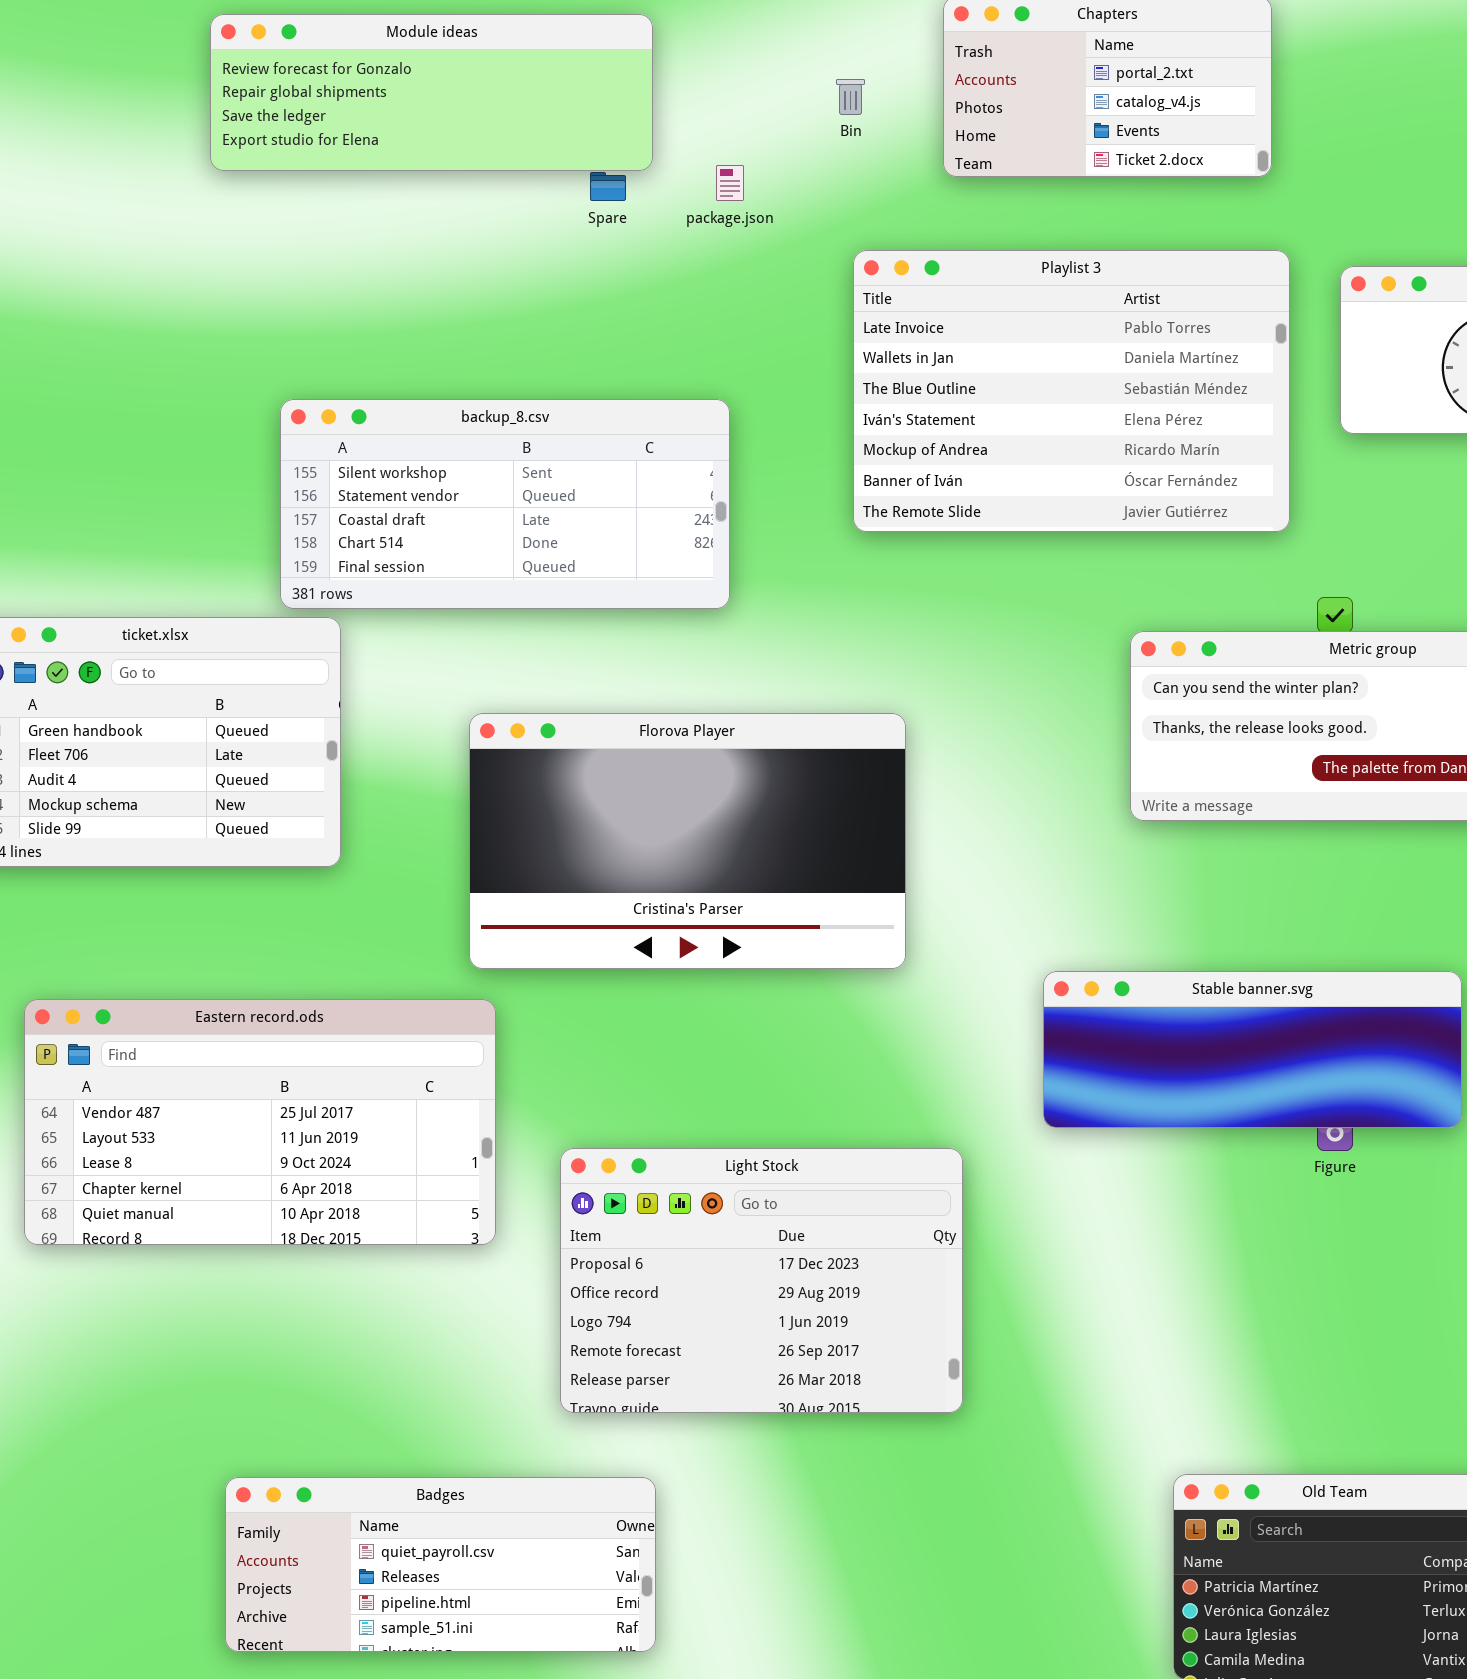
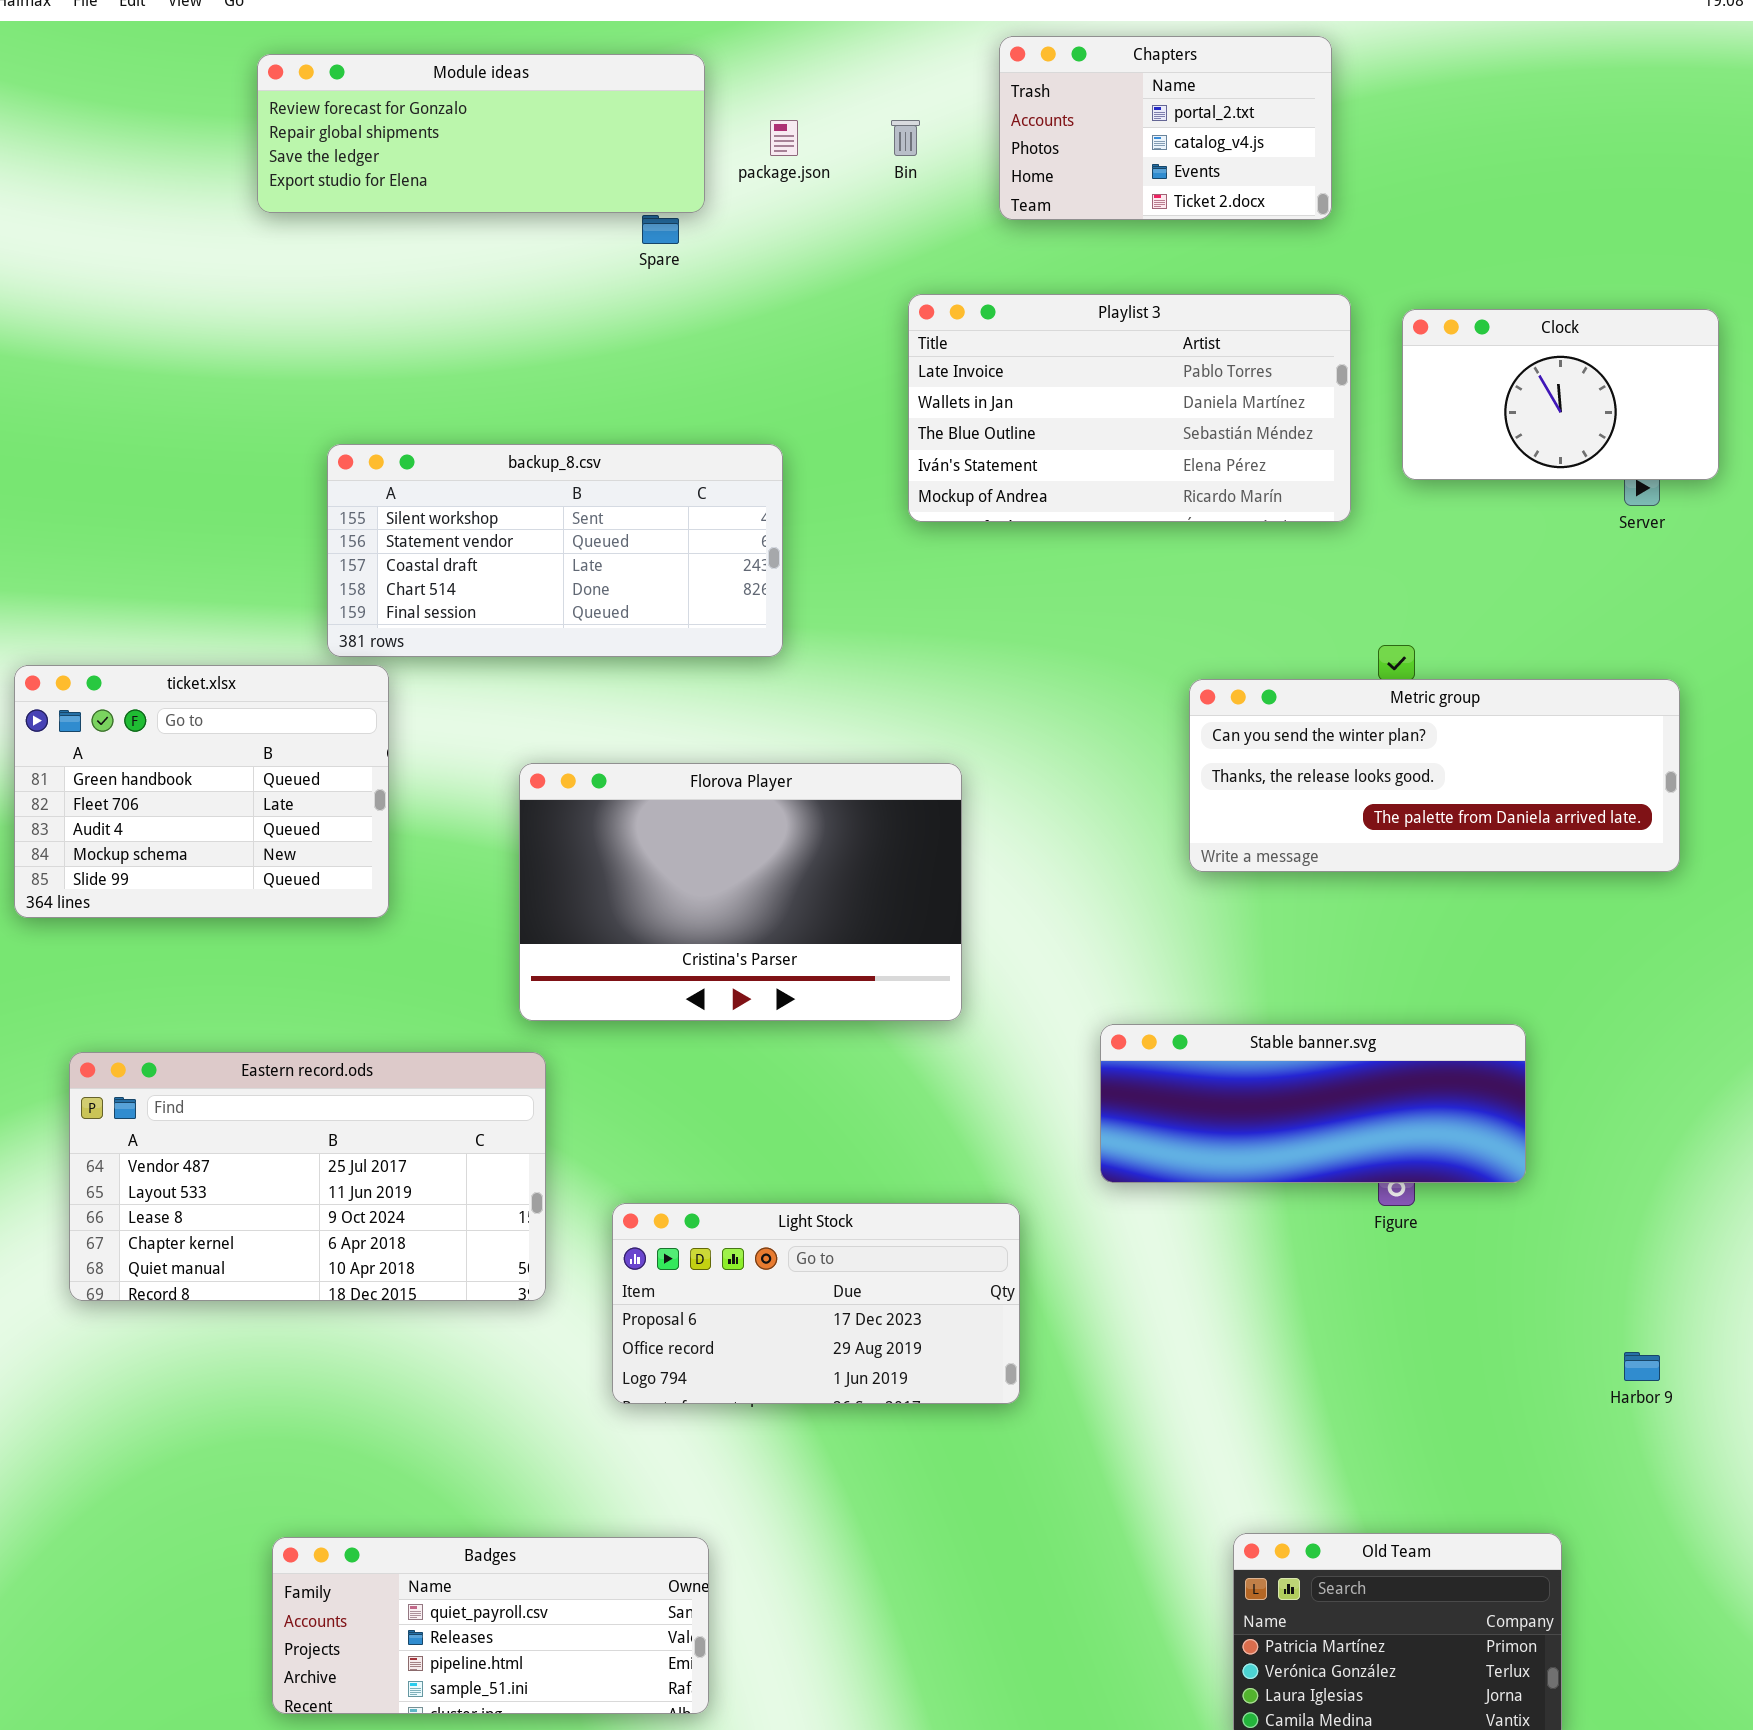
package.json: [716,165,744,201] -> [770,120,798,156], moved
Playlist 3: [853,250,1290,532] -> [908,294,1351,522], resized
Light Stock: [560,1148,963,1413] -> [612,1203,1020,1404], resized

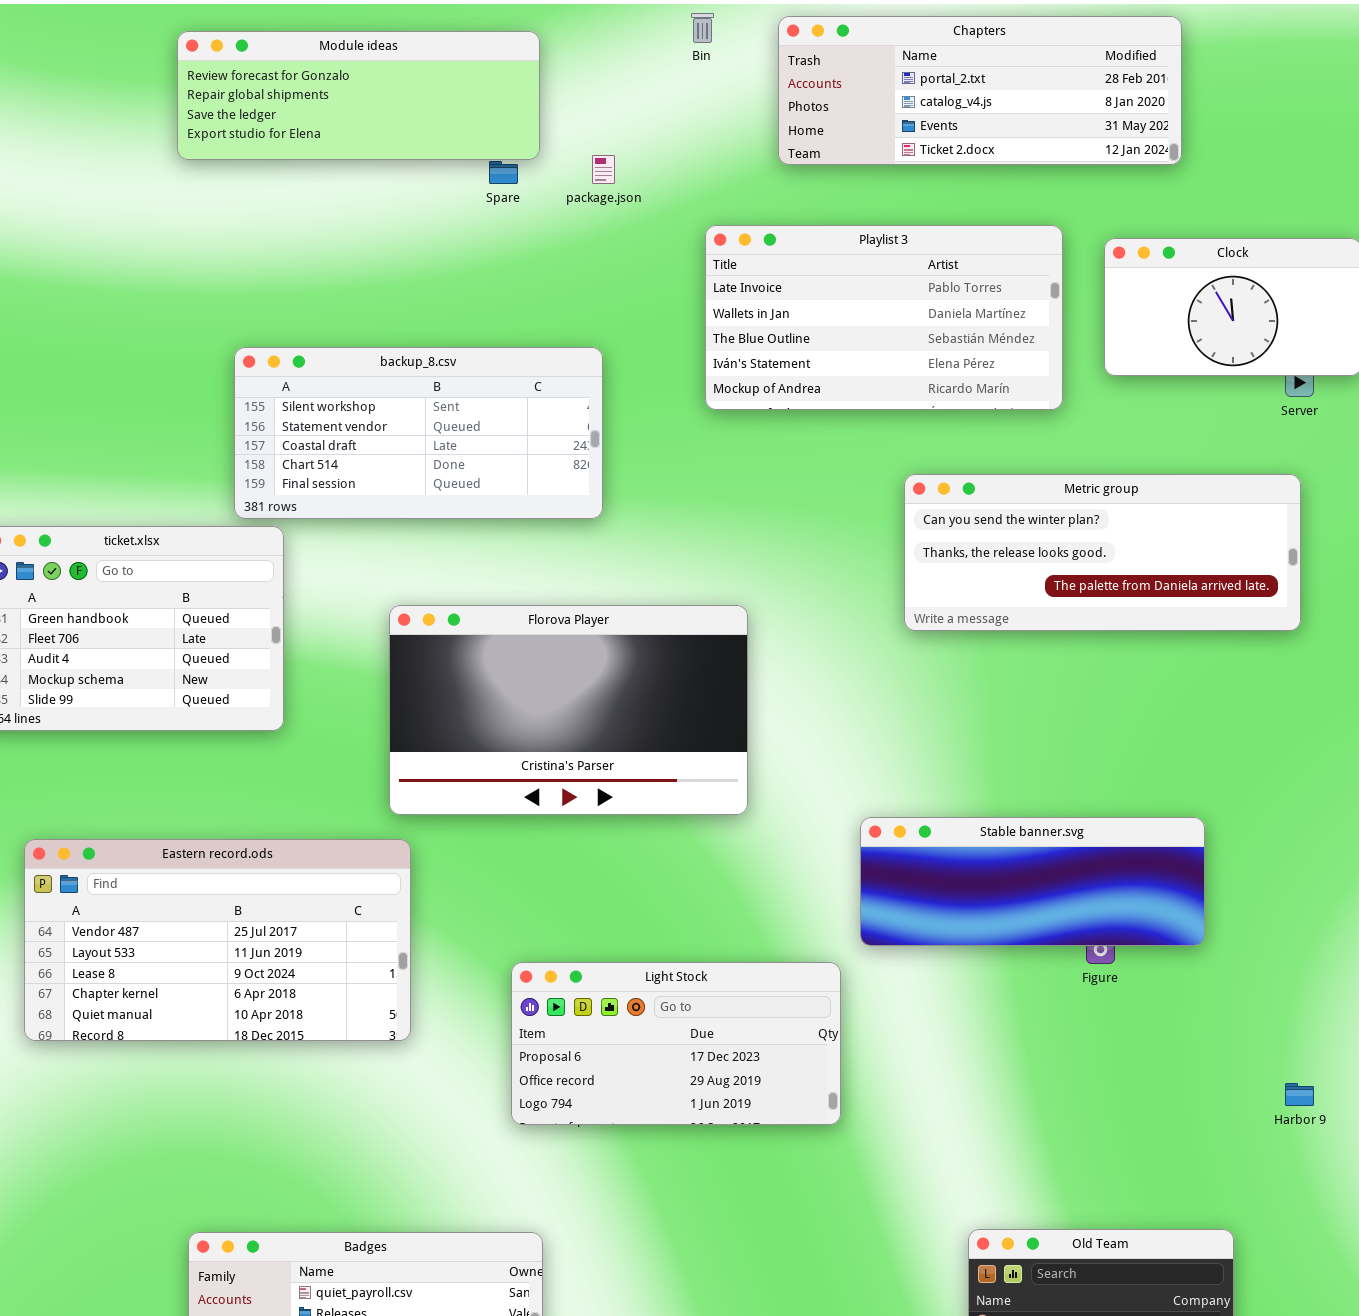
Chapters: [999,36,1332,220] -> [778,16,1182,165], resized
package.json: [770,120,798,156] -> [592,155,615,184], moved
Bin: [891,120,920,156] -> [691,13,714,43], moved
Metric group: [1189,679,1680,872] -> [904,474,1301,631], moved
Light Stock: [612,1203,1020,1404] -> [511,962,841,1125], moved

